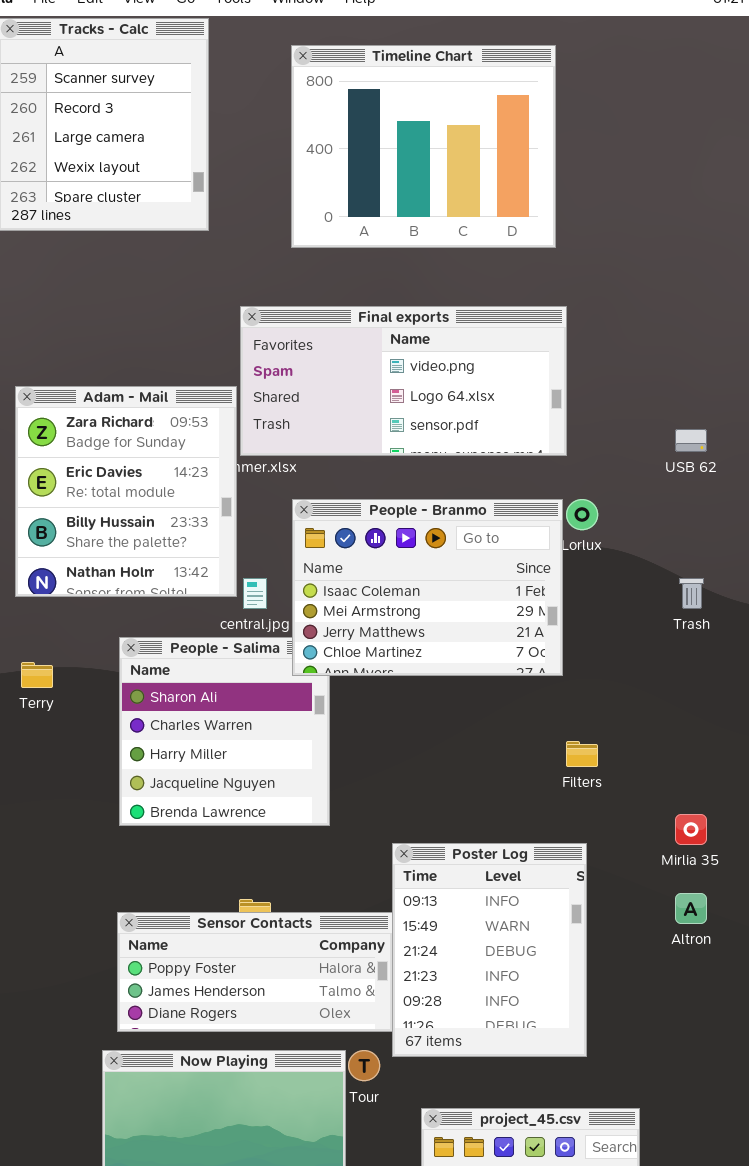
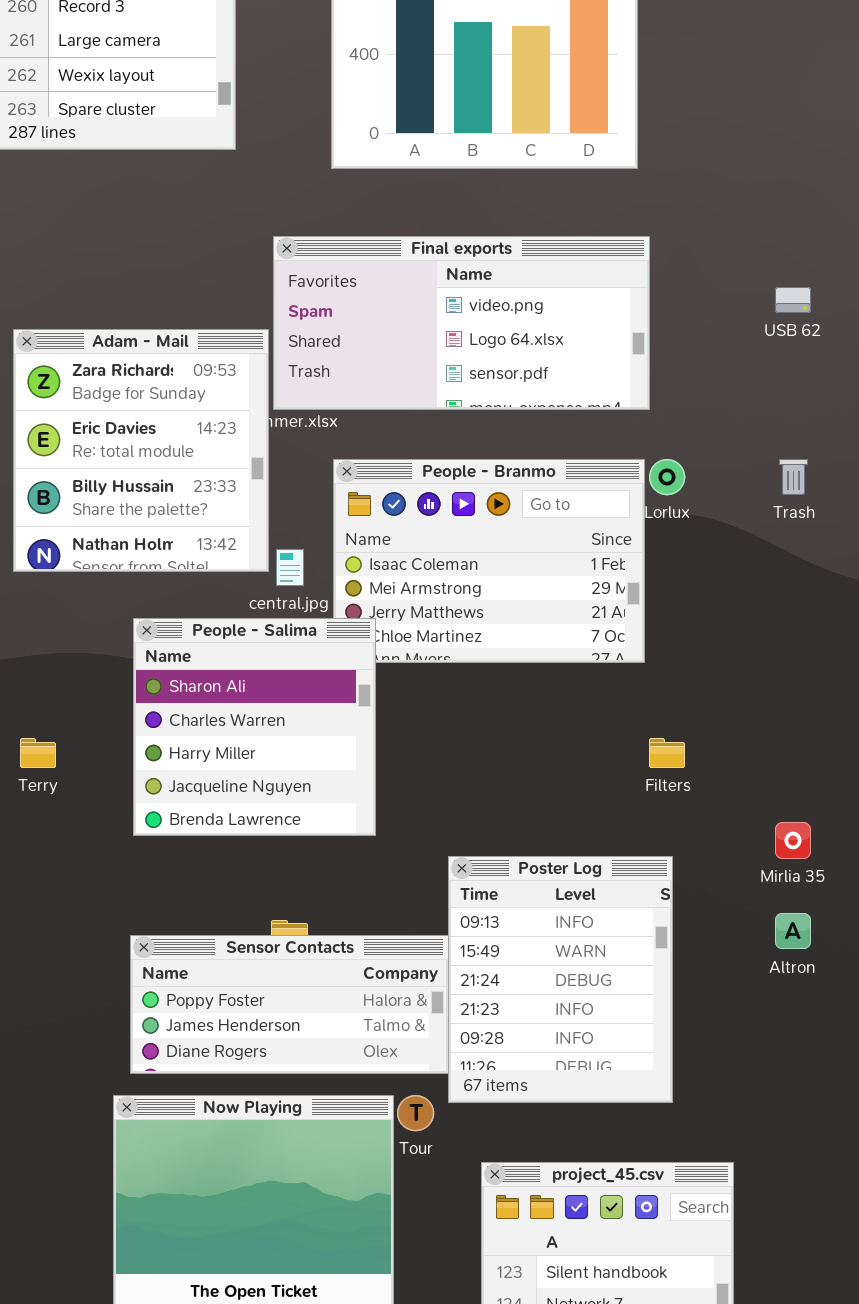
USB 62: [675,429,707,452] -> [775,287,811,313], moved
Trash: [679,578,704,609] -> [779,459,808,495], moved
People - Salima: [119,637,330,826] -> [133,618,376,836], raised
Terry: [21,662,53,688] -> [20,738,56,768], moved

